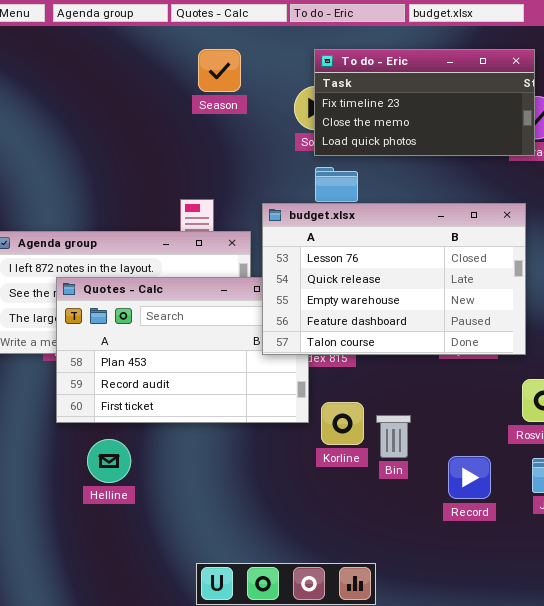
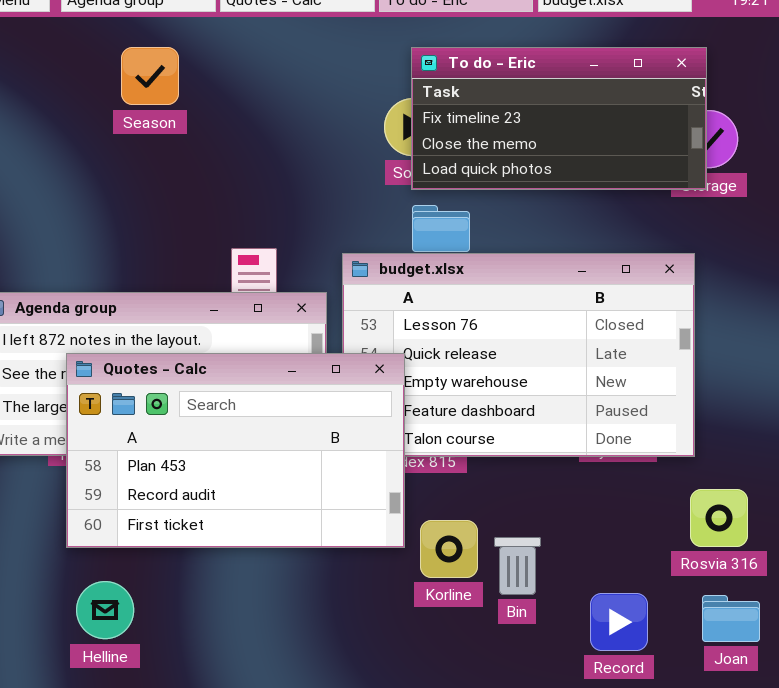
Season: [198,49,241,92] -> [121,47,179,105], moved
Quotes - Calc: [56,277,309,423] -> [66,353,405,548], raised
Helline: [87,439,131,483] -> [76,581,134,639], moved

